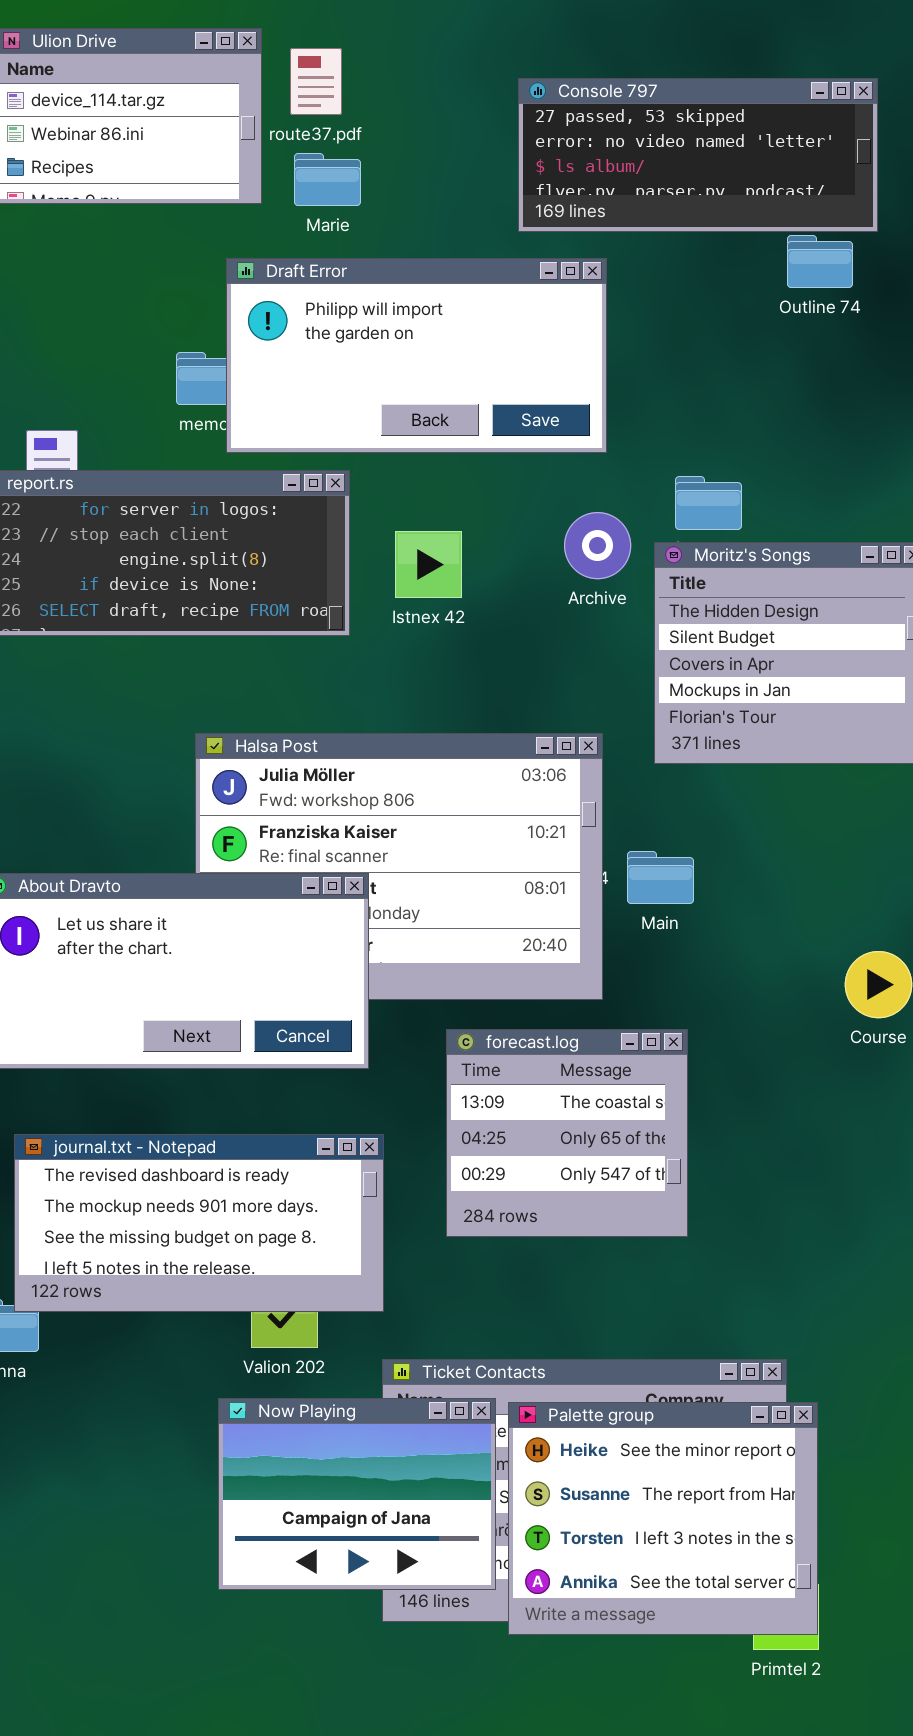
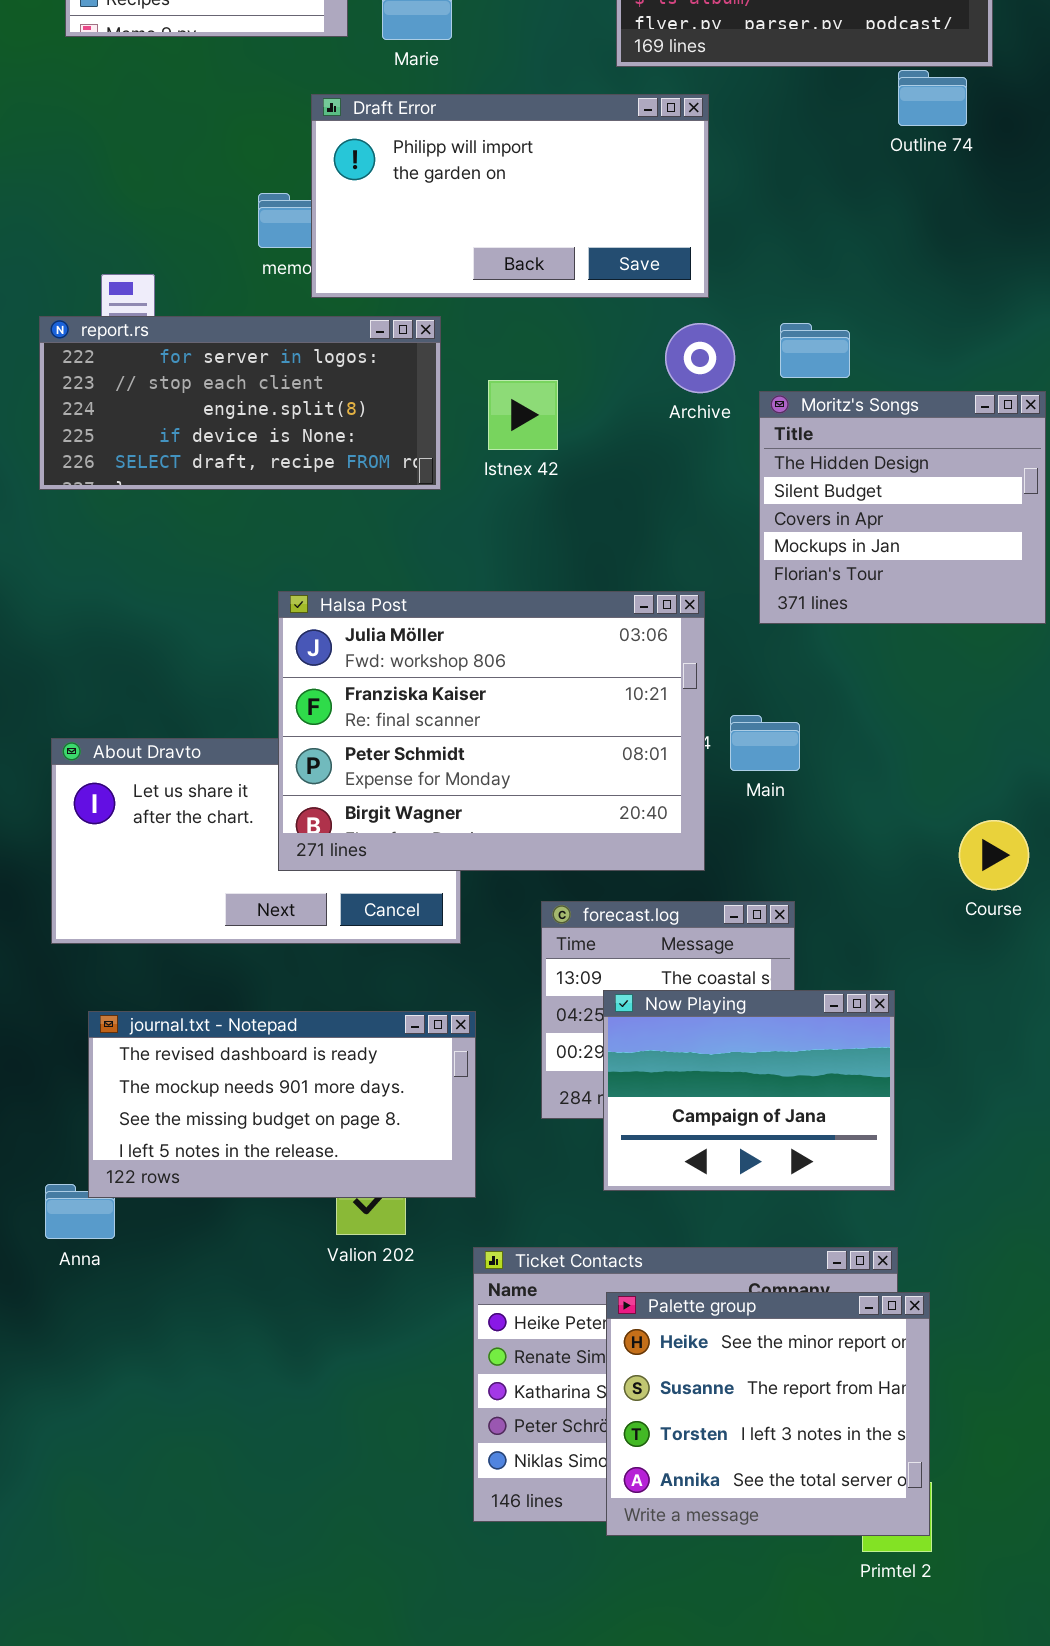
Archive: [564,512,631,579] -> [665,323,735,393], moved
Halsa Post: [195,733,603,1000] -> [278,591,705,871], raised
Now Playing: [218,1398,496,1590] -> [603,990,895,1191], moved

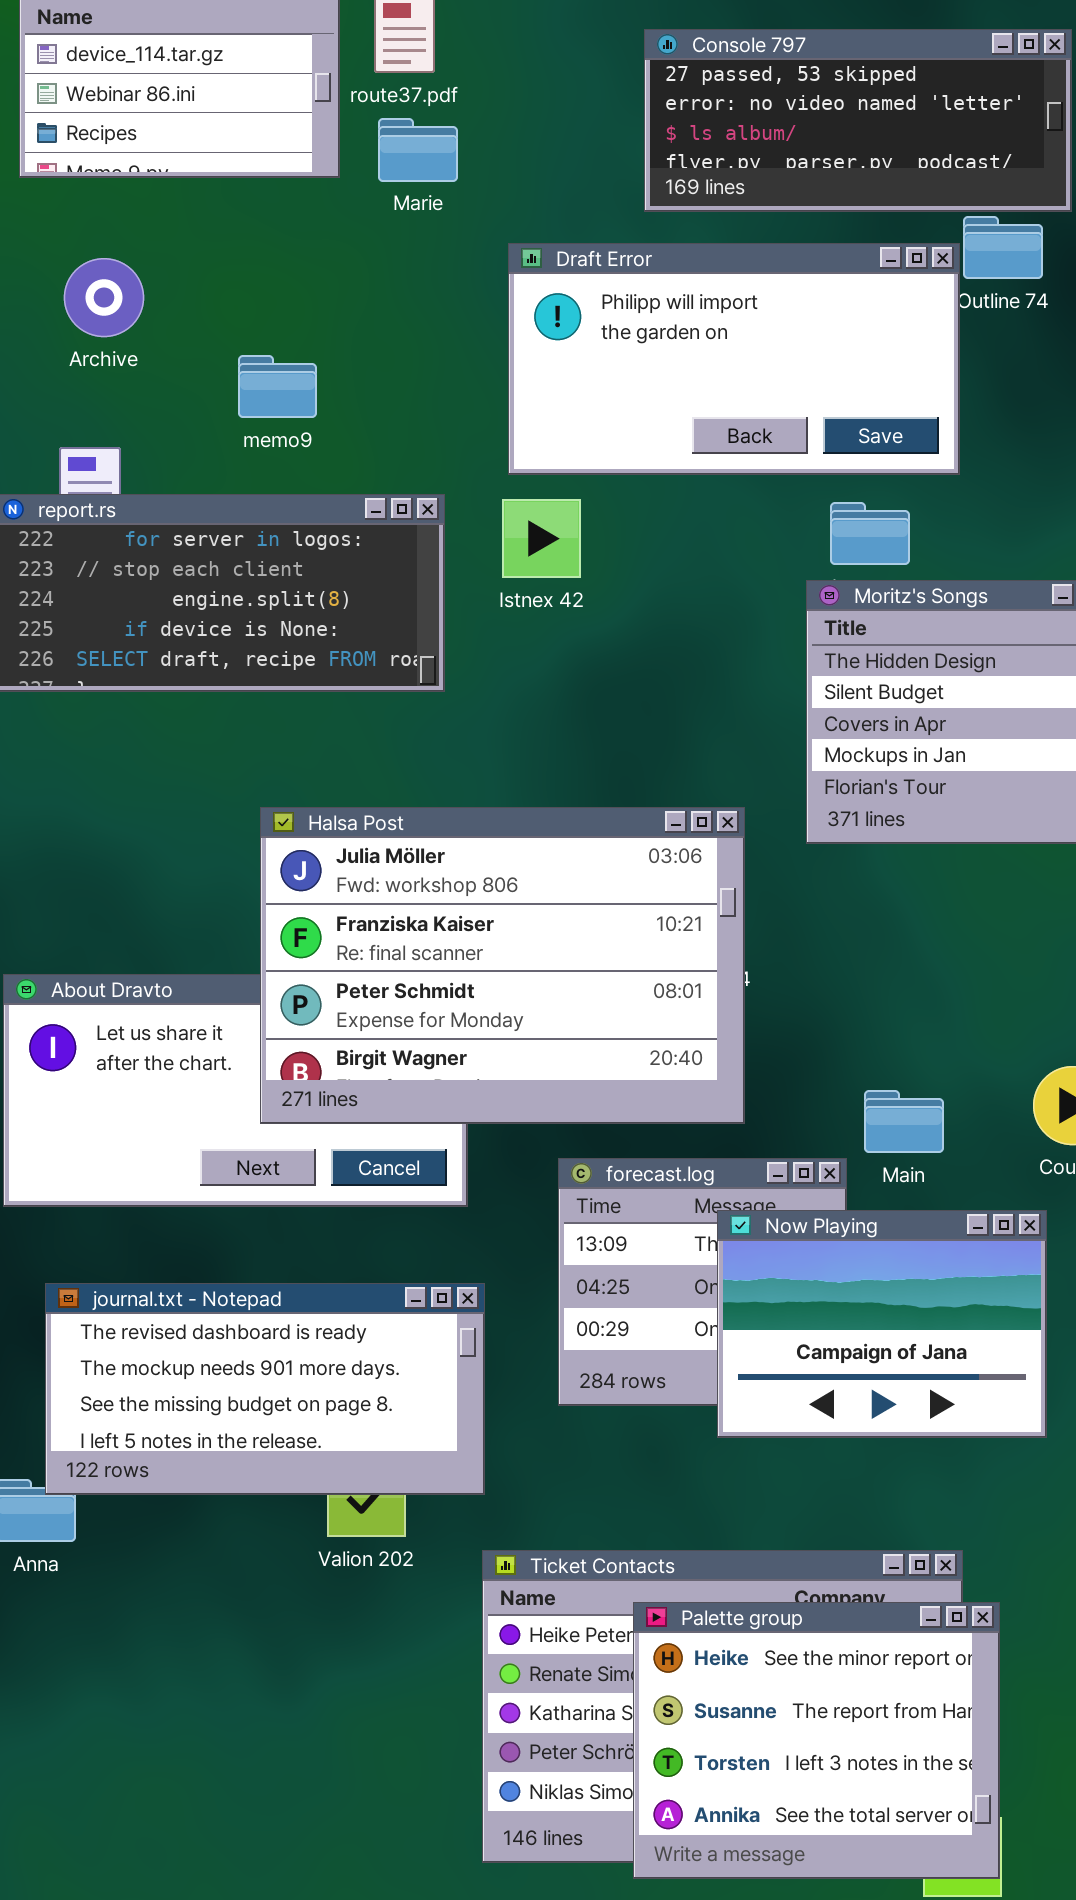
Draft Error: [311,94,709,298] -> [508,243,960,475], moved
Archive: [665,323,735,393] -> [64,258,144,337], moved
Istnex 42: [488,380,558,450] -> [502,499,581,578], moved
Main: [730,715,800,771] -> [864,1090,944,1153], moved
Now Playing: [603,990,895,1191] -> [717,1210,1047,1438], moved

